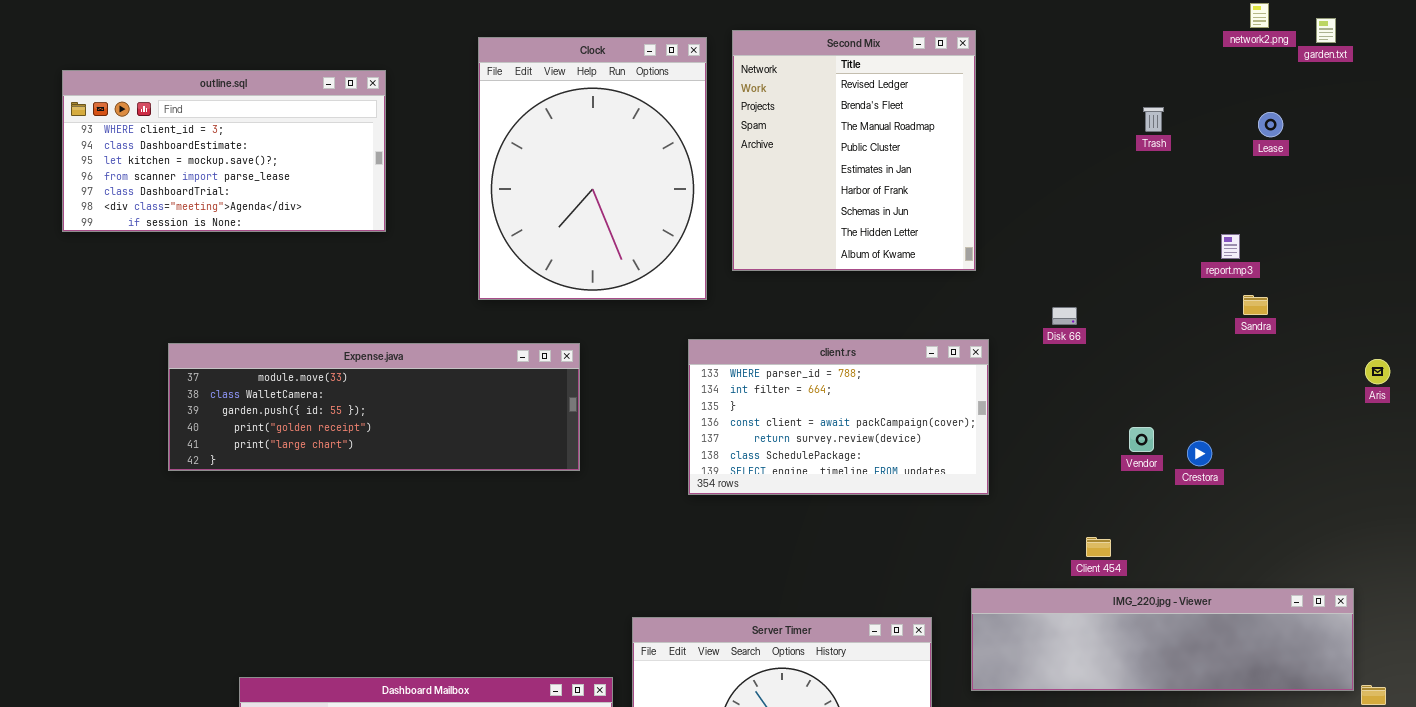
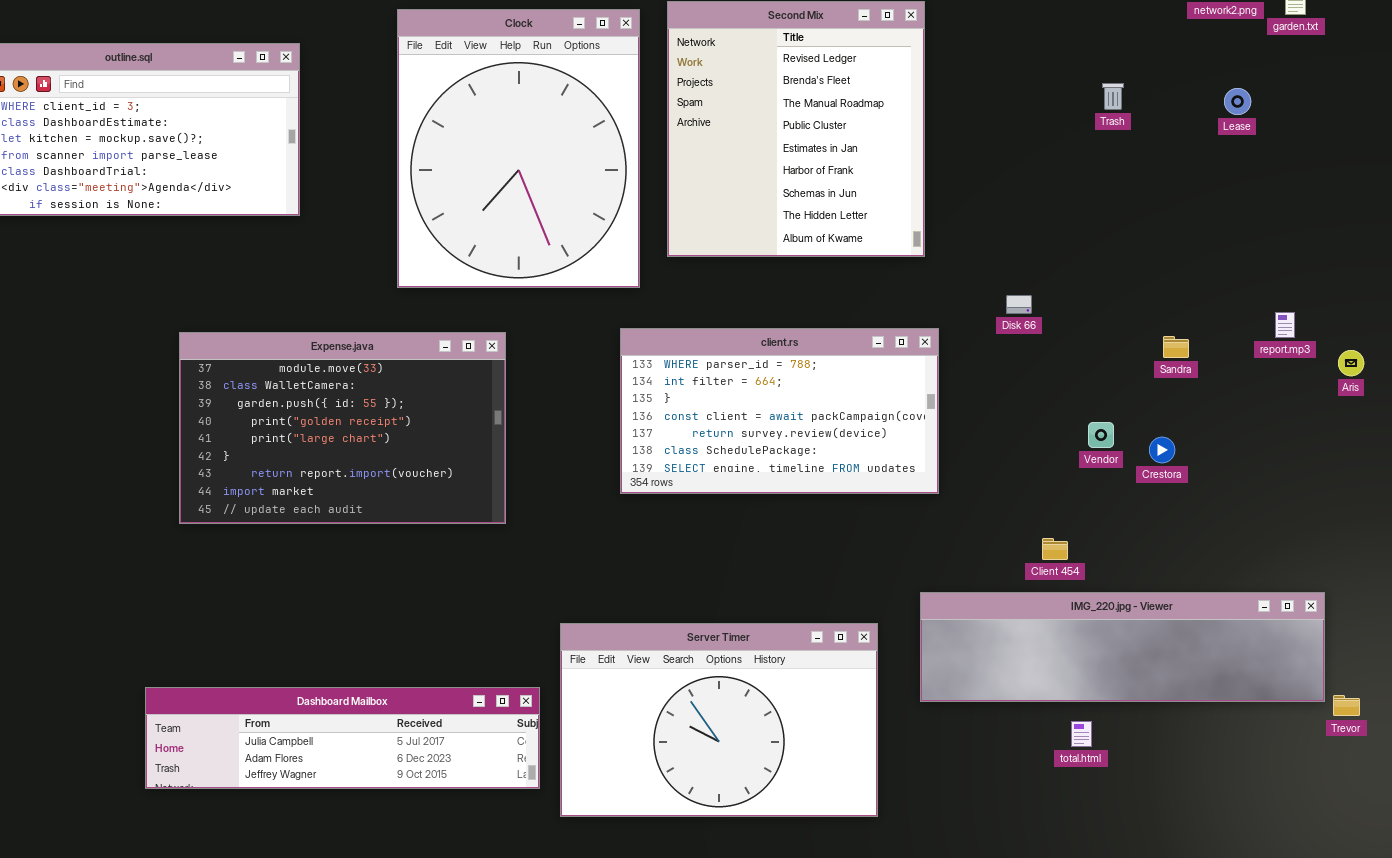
report.mp3: [1221,234,1240,259] -> [1275,312,1295,338], moved
Sandra: [1243,295,1268,315] -> [1163,336,1189,358], moved
Expense.java: [168,343,580,471] -> [179,332,506,524], resized

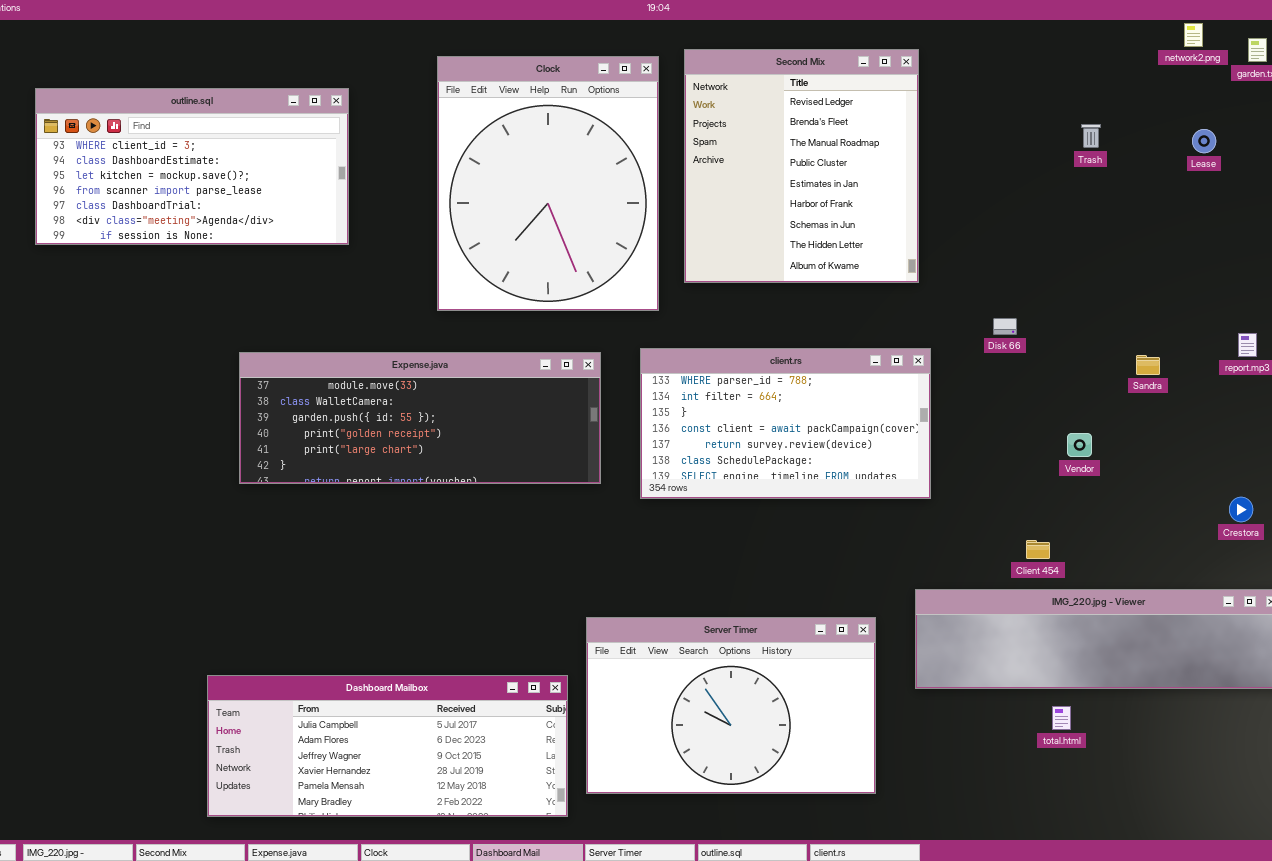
Expense.java: [179,332,506,524] -> [239,352,601,484], resized
Crestora: [1149,437,1175,463] -> [1229,497,1253,522], moved
Dashboard Mailbox: [145,687,540,789] -> [207,675,568,817], resized

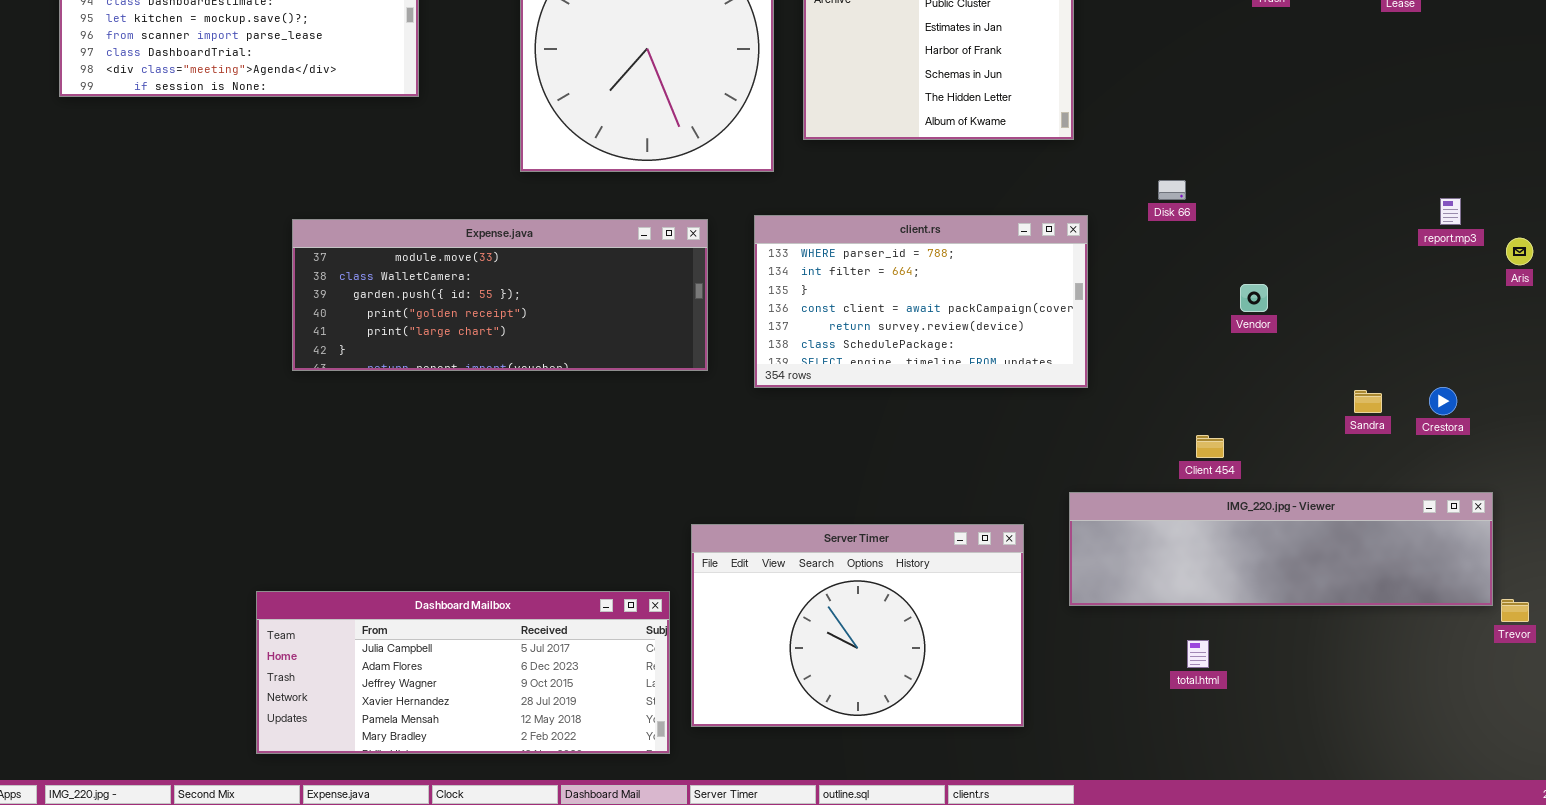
Sandra: [1136,355,1160,375] -> [1354,390,1382,413], moved
Vendor: [1067,433,1092,457] -> [1240,284,1268,312], moved
total.html: [1052,706,1071,730] -> [1187,640,1209,668], moved

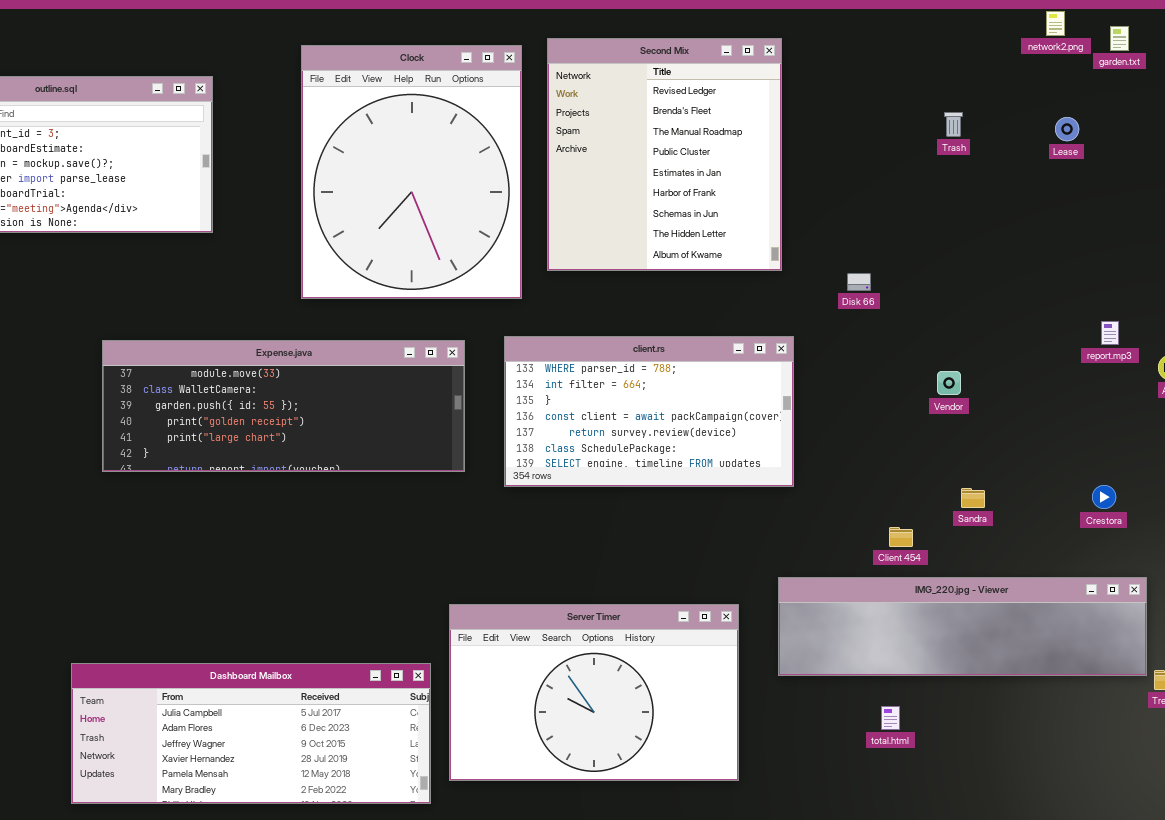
Disk 66: [1158,180,1186,200] -> [847,273,871,291], moved
Vendor: [1240,284,1268,312] -> [937,371,961,395], moved
Sandra: [1354,390,1382,413] -> [961,488,985,508], moved

